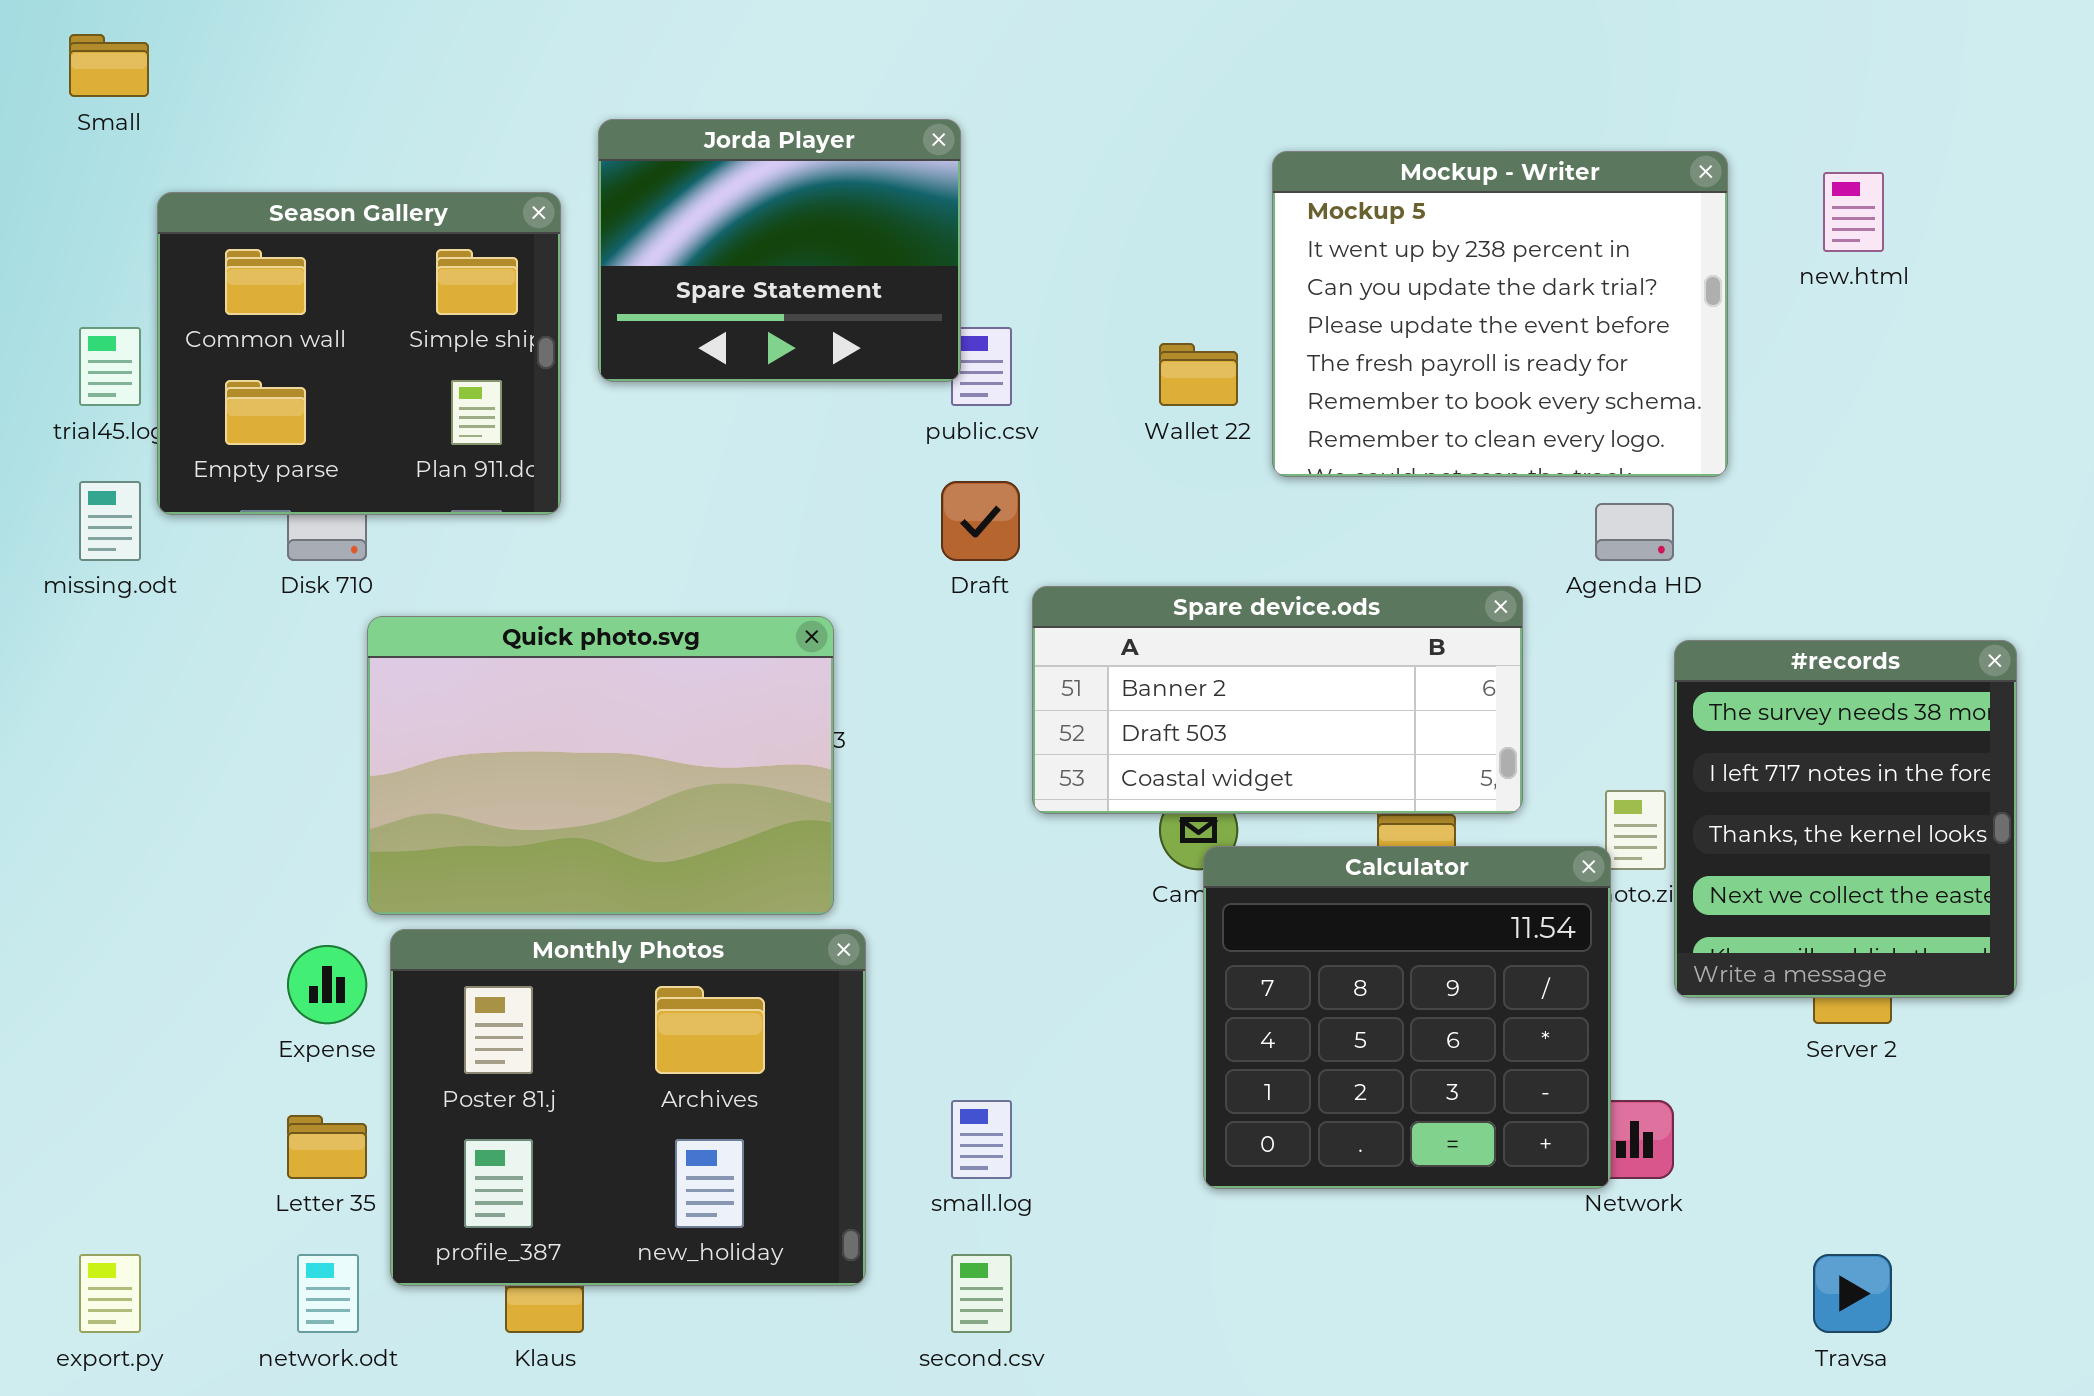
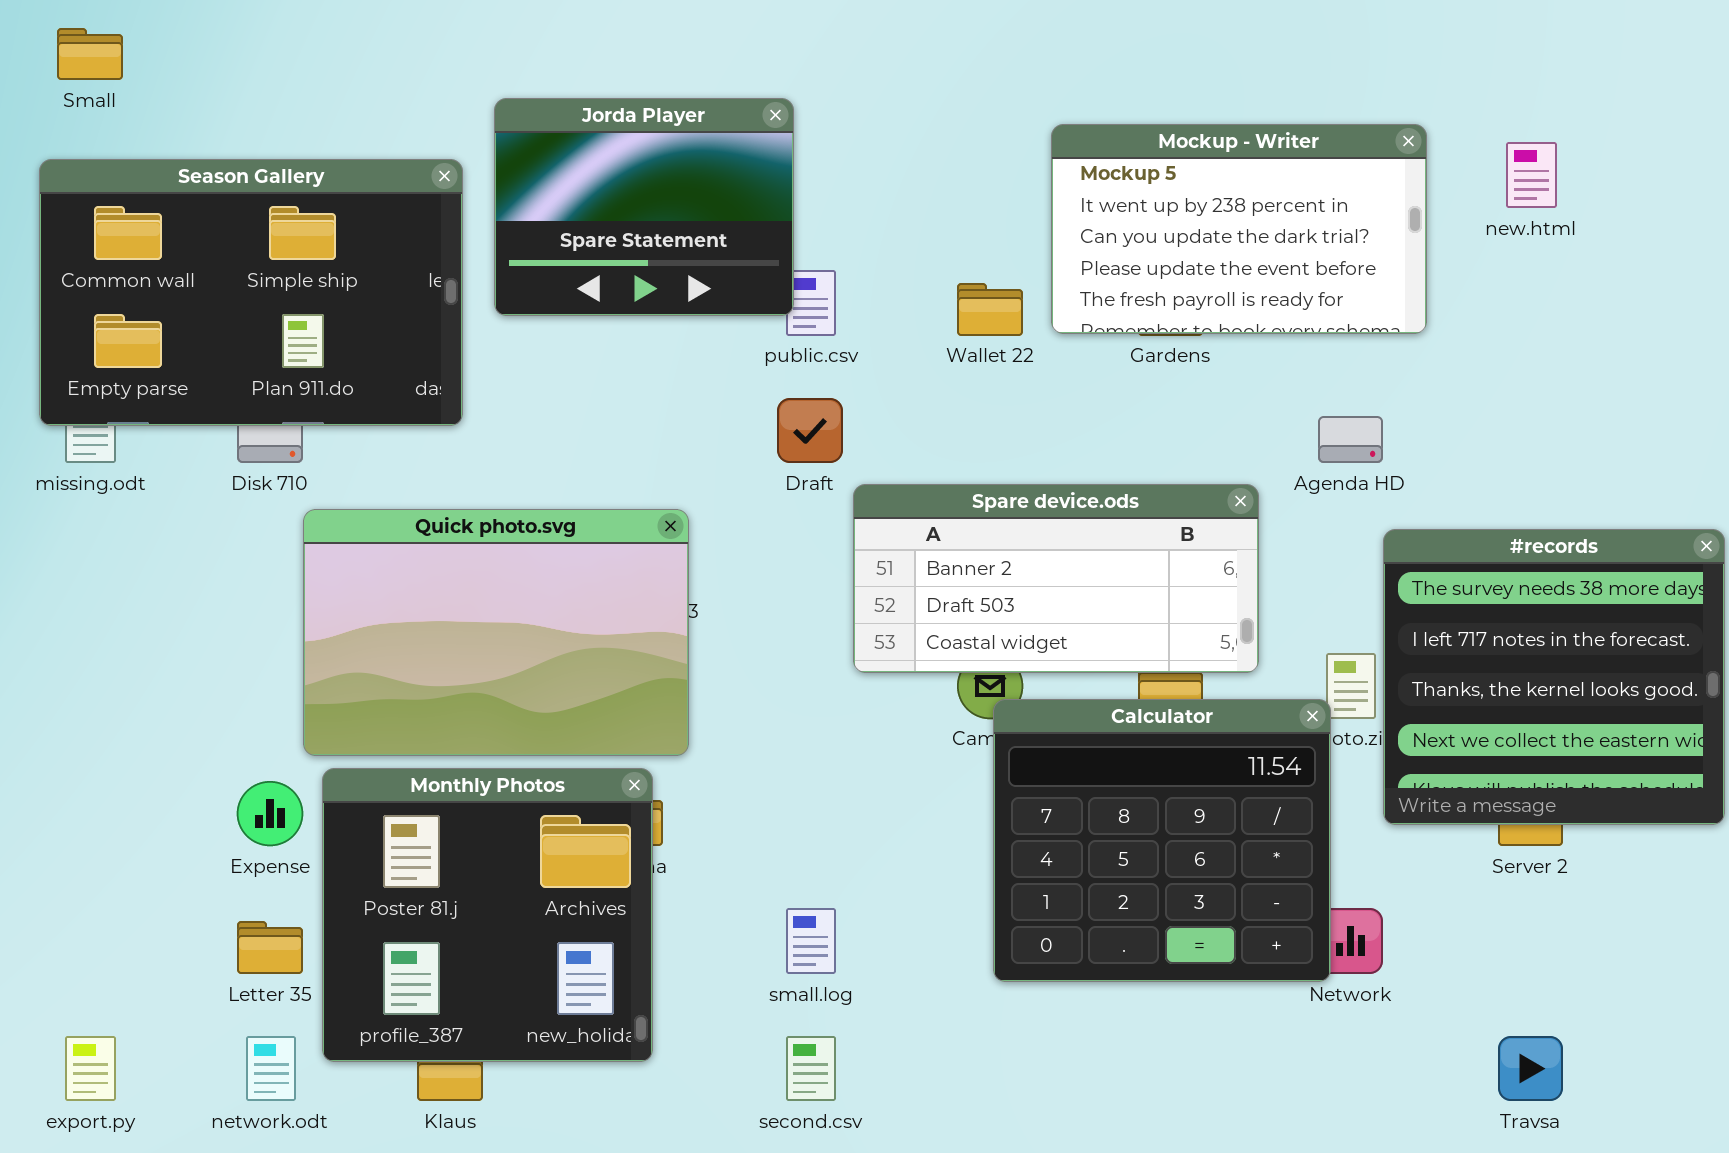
Mockup - Writer: [1272,151,1728,477] -> [1051,124,1427,334], resized
Season Gallery: [157,192,561,515] -> [39,159,463,426], resized
#records: [1674,640,2017,998] -> [1383,529,1725,825], resized
Monthly Photos: [390,929,866,1286] -> [322,768,653,1062], resized

